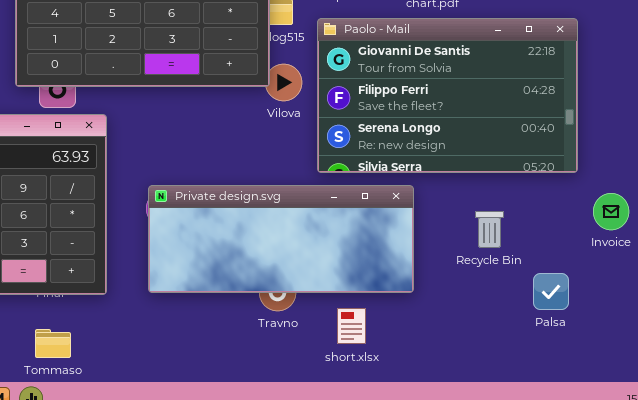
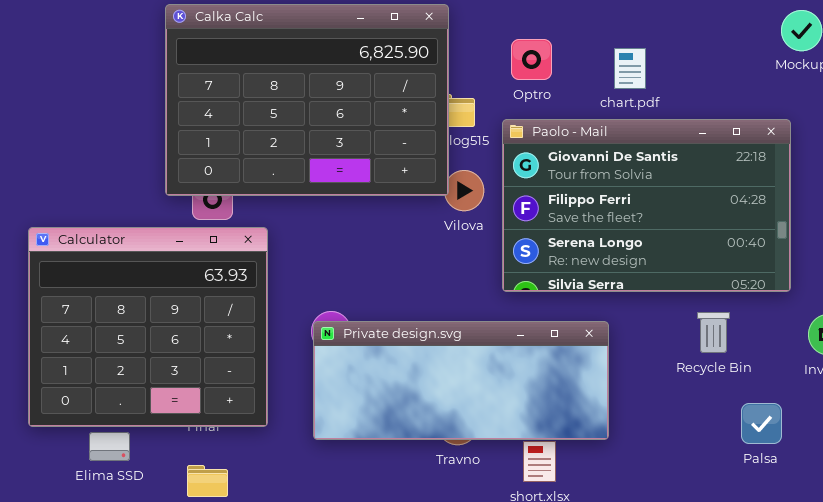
Private design.svg: [148,185,414,293] -> [313,321,609,440], moved
Recycle Bin: [475,211,504,248] -> [697,312,730,353], moved

